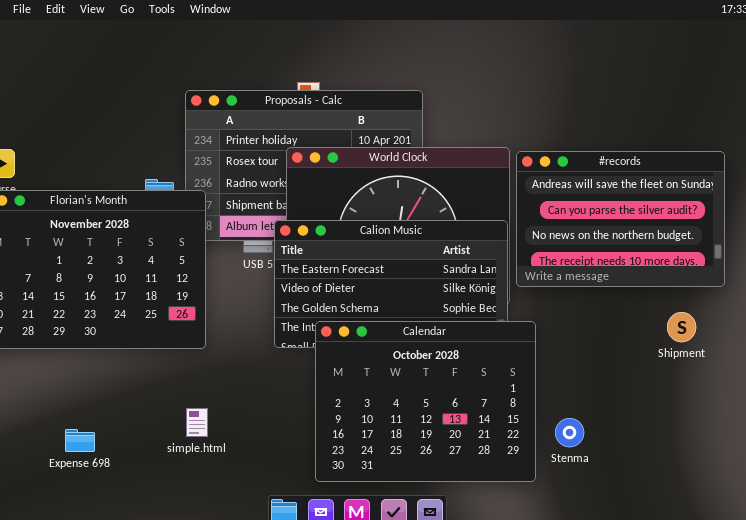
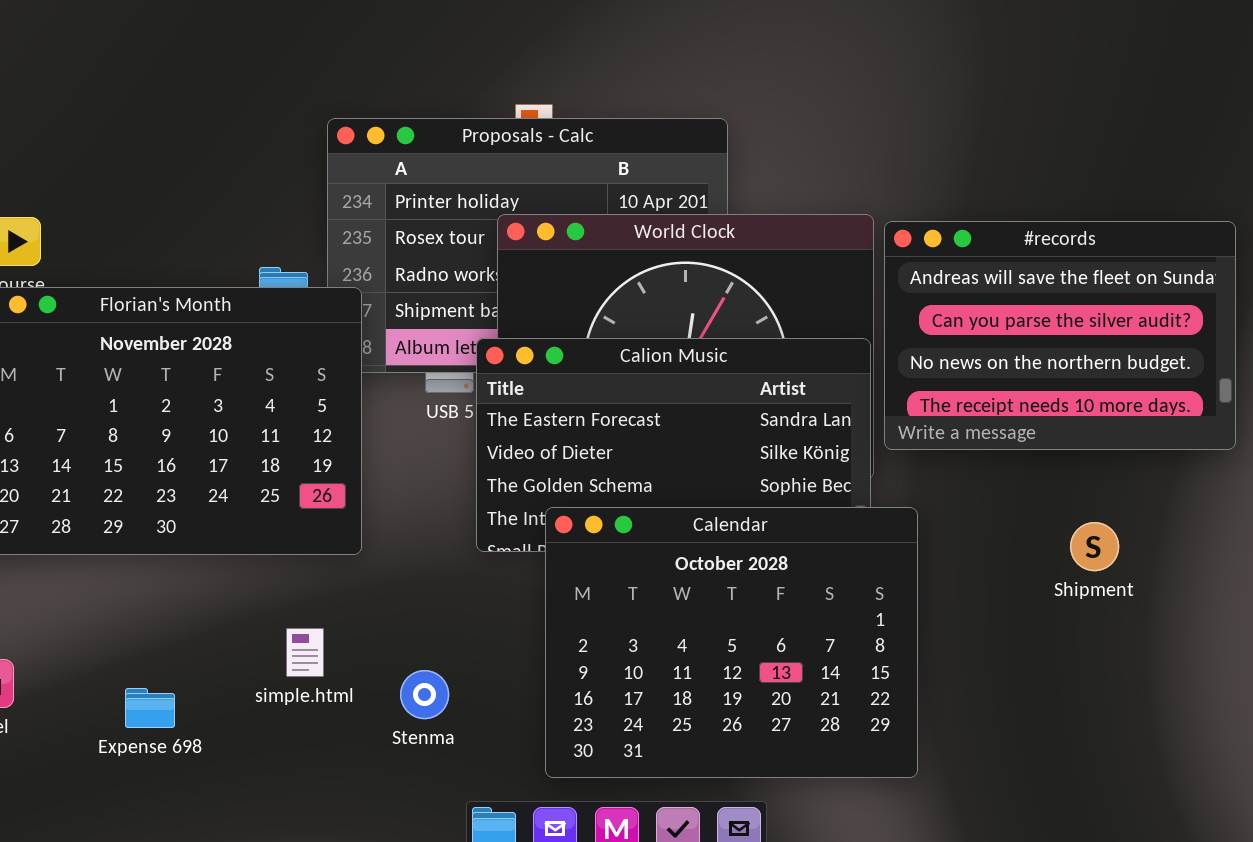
Shipment: [667,312,696,342] -> [1070,522,1119,571], moved
simple.html: [186,408,208,437] -> [286,628,324,677], moved
Stenma: [555,418,584,447] -> [400,670,449,719], moved

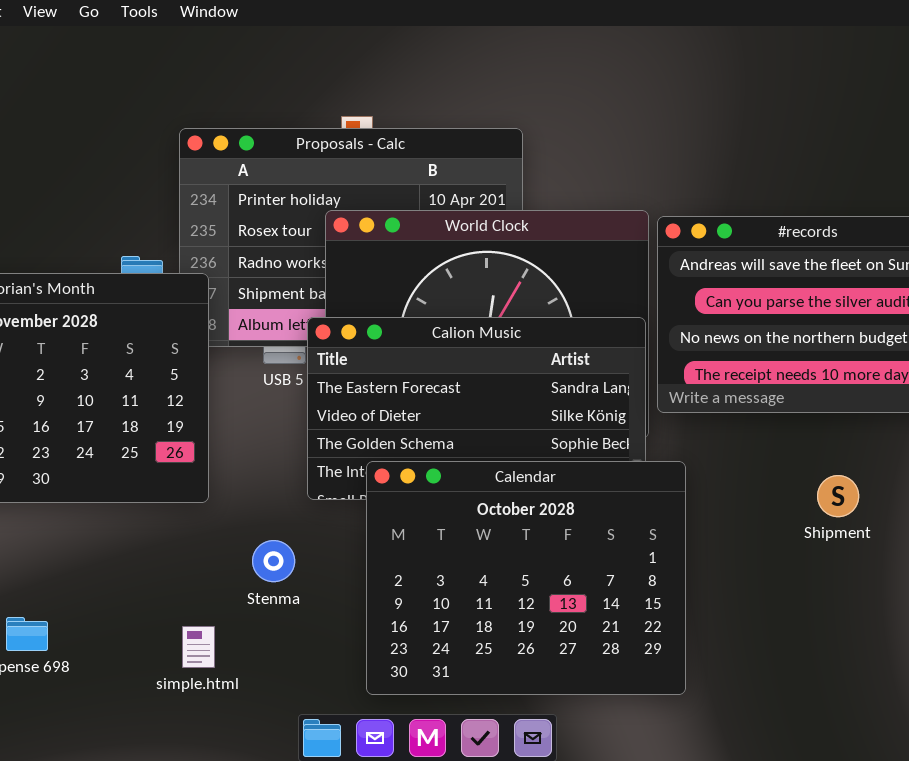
simple.html: [286,628,324,677] -> [182,626,215,668], moved
Stenma: [400,670,449,719] -> [252,540,295,582], moved

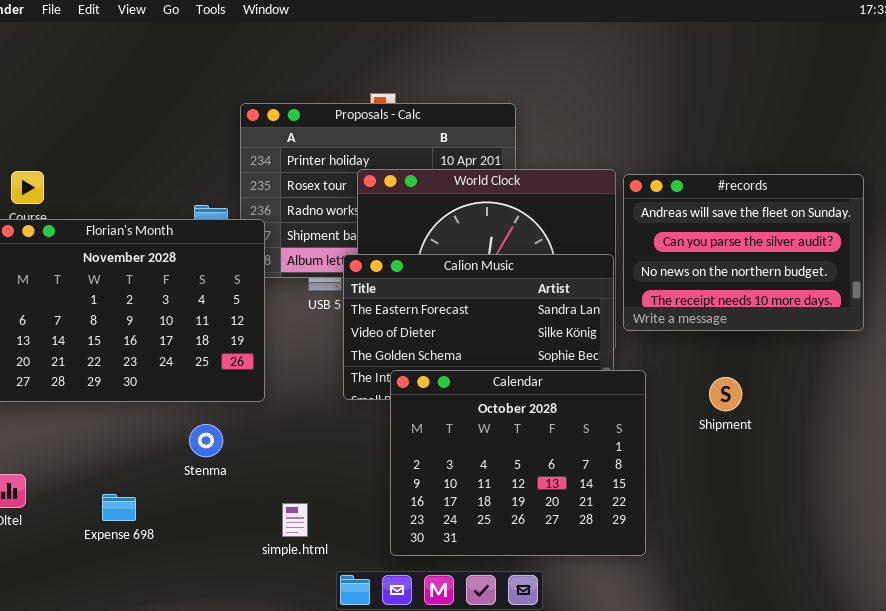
Shipment: [817,475,859,517] -> [709,377,742,411], moved
Stenma: [252,540,295,582] -> [189,424,223,457], moved
simple.html: [182,626,215,668] -> [282,503,308,537], moved

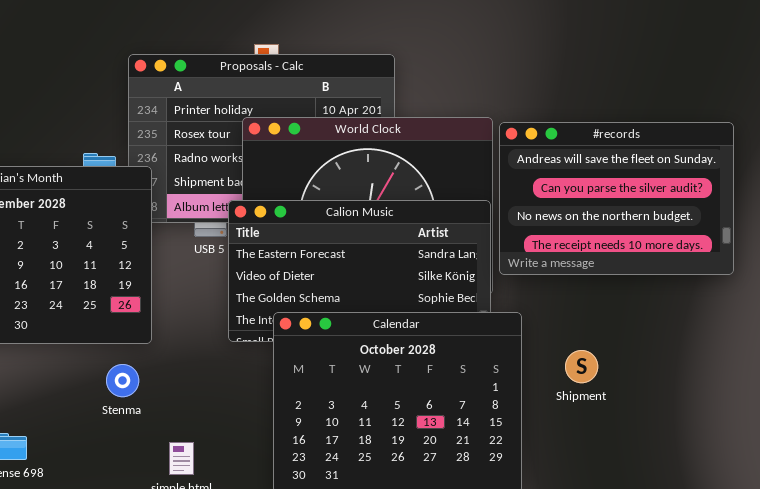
Shipment: [709,377,742,411] -> [565,350,598,383], moved
Stenma: [189,424,223,457] -> [106,364,139,397], moved

